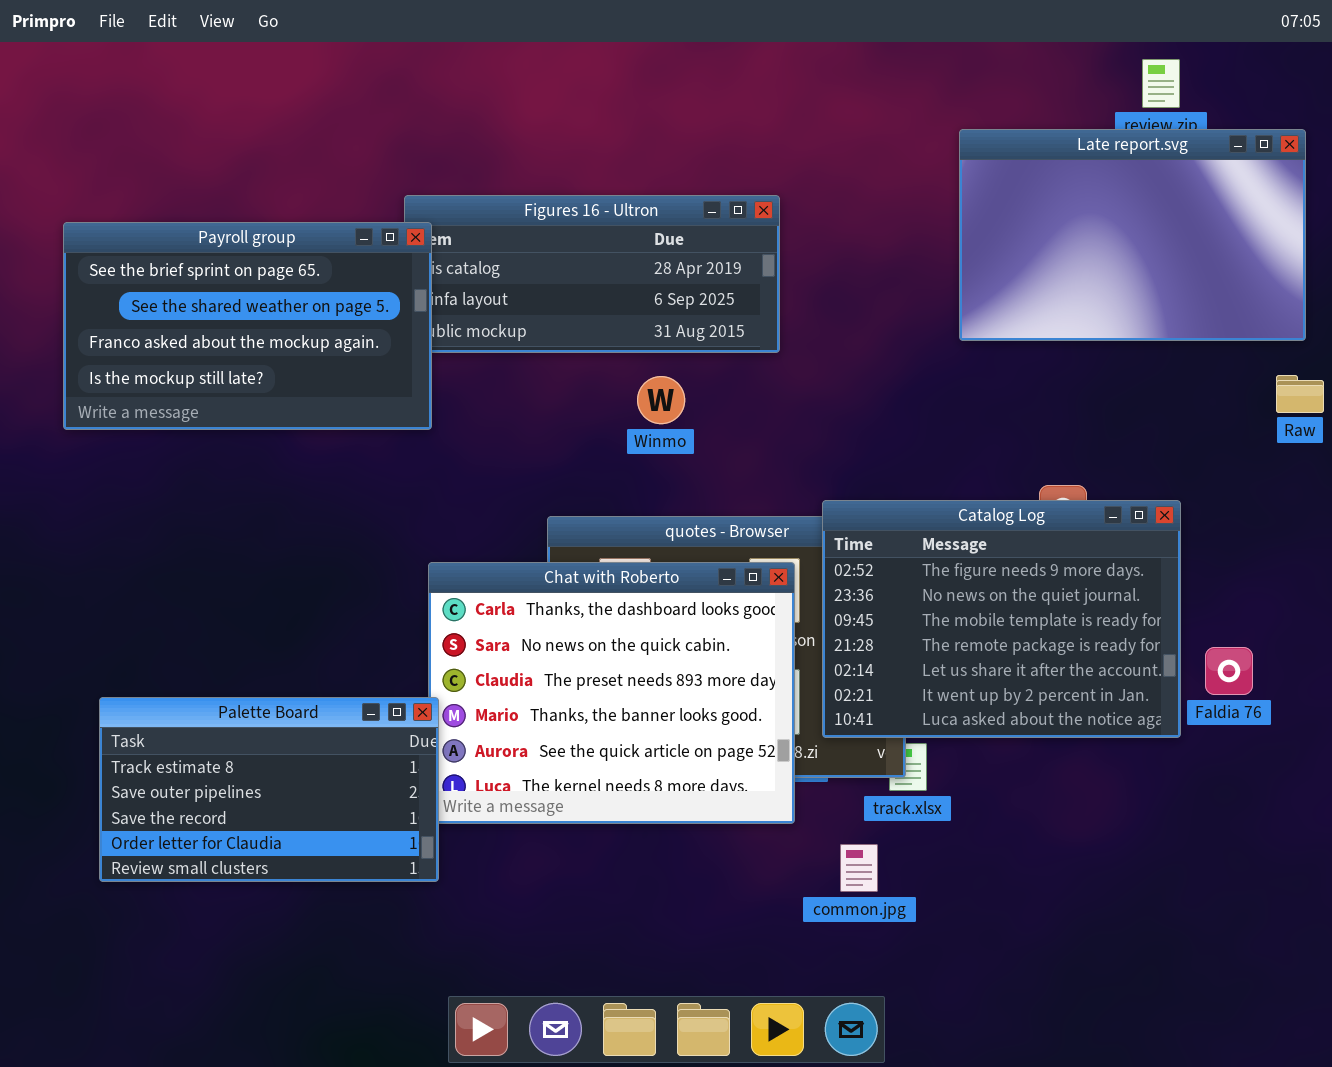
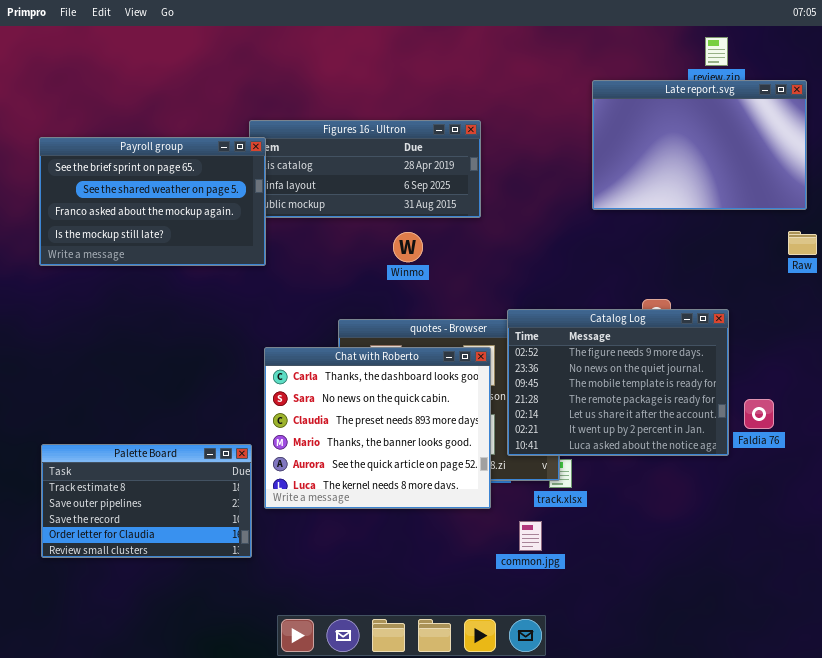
Palette Board: [99,697,439,882] -> [41,444,252,558], moved

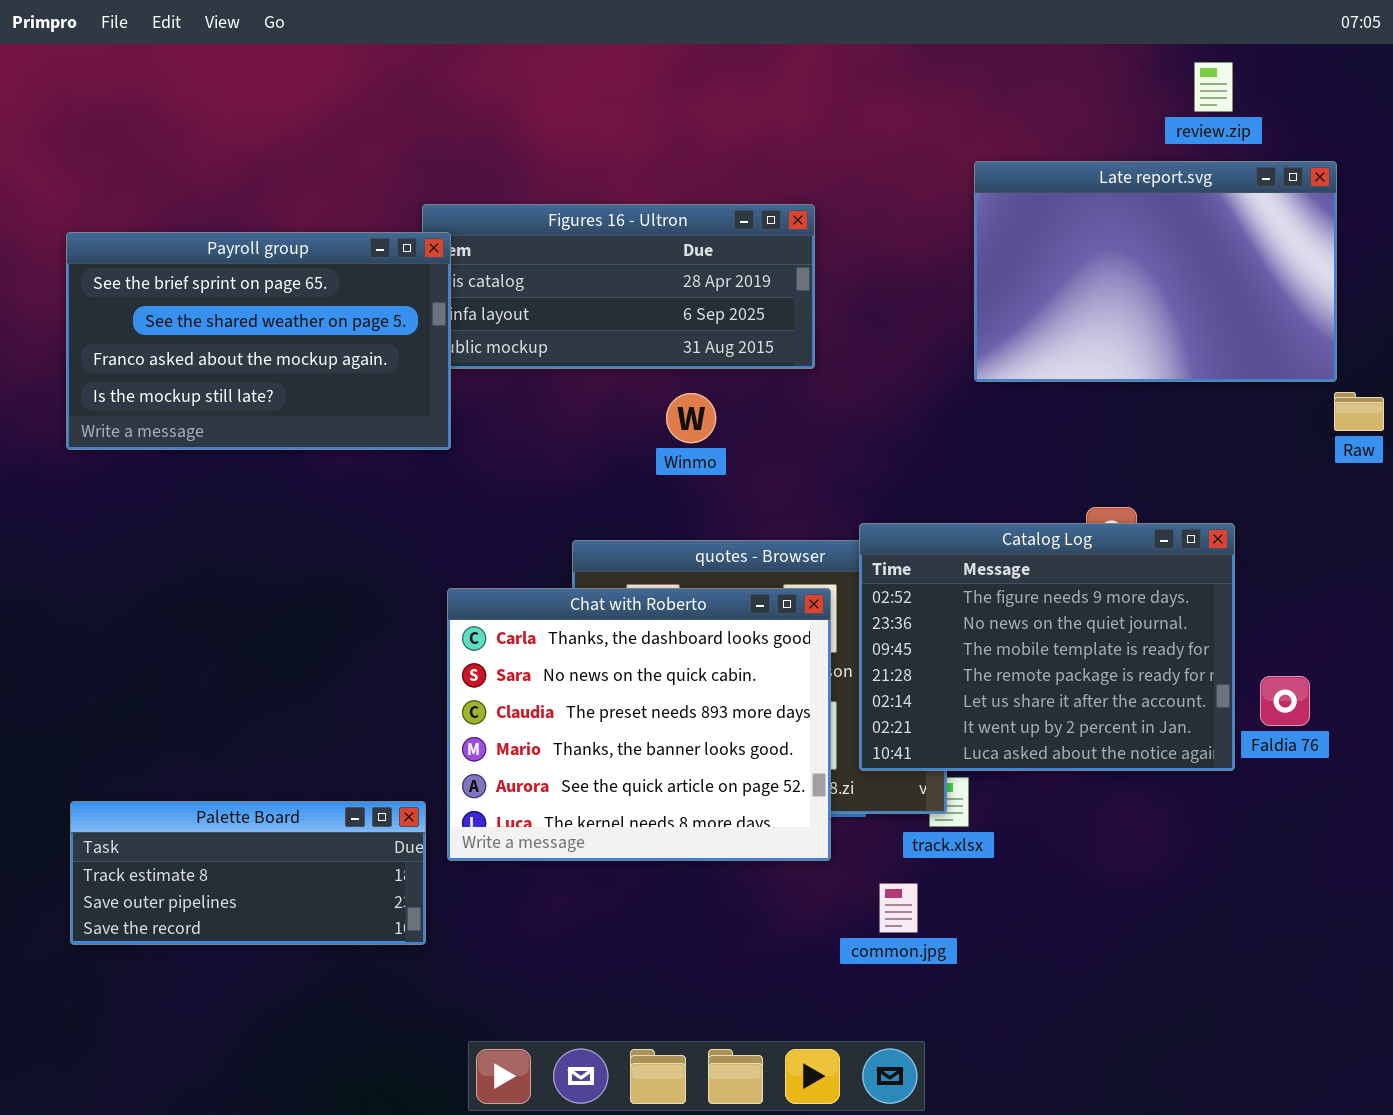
Late report.svg: [592,80,807,210] -> [974,161,1337,382], moved
Palette Board: [41,444,252,558] -> [70,801,426,945], resized

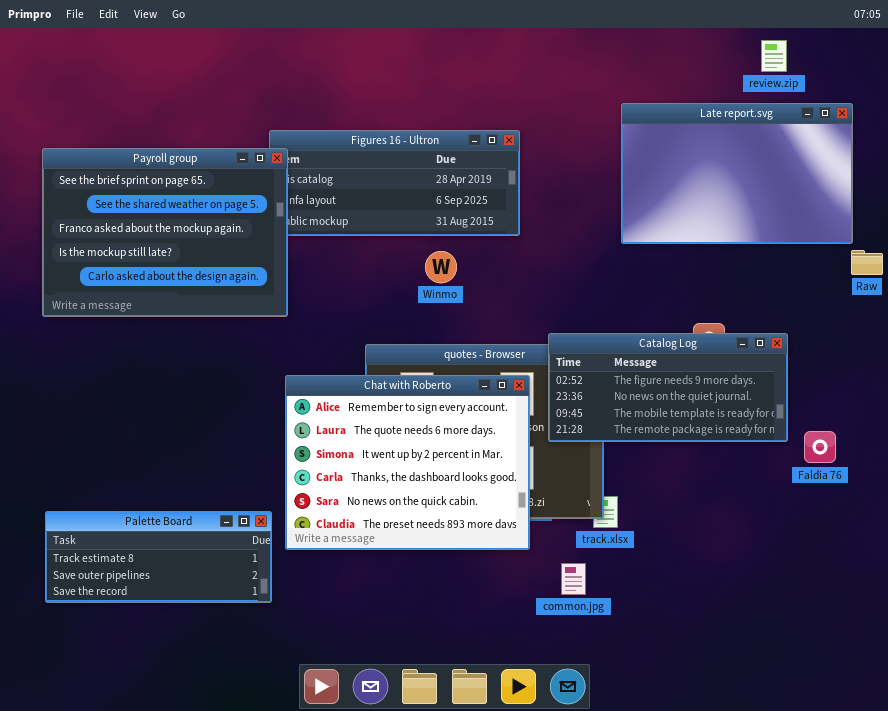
Payroll group: [66,232,451,450] -> [42,148,288,317], resized
Catalog Log: [859,523,1235,771] -> [548,333,788,442], resized
Chat with Roberto: [447,588,831,861] -> [285,375,530,550], scrolled up 3 rows

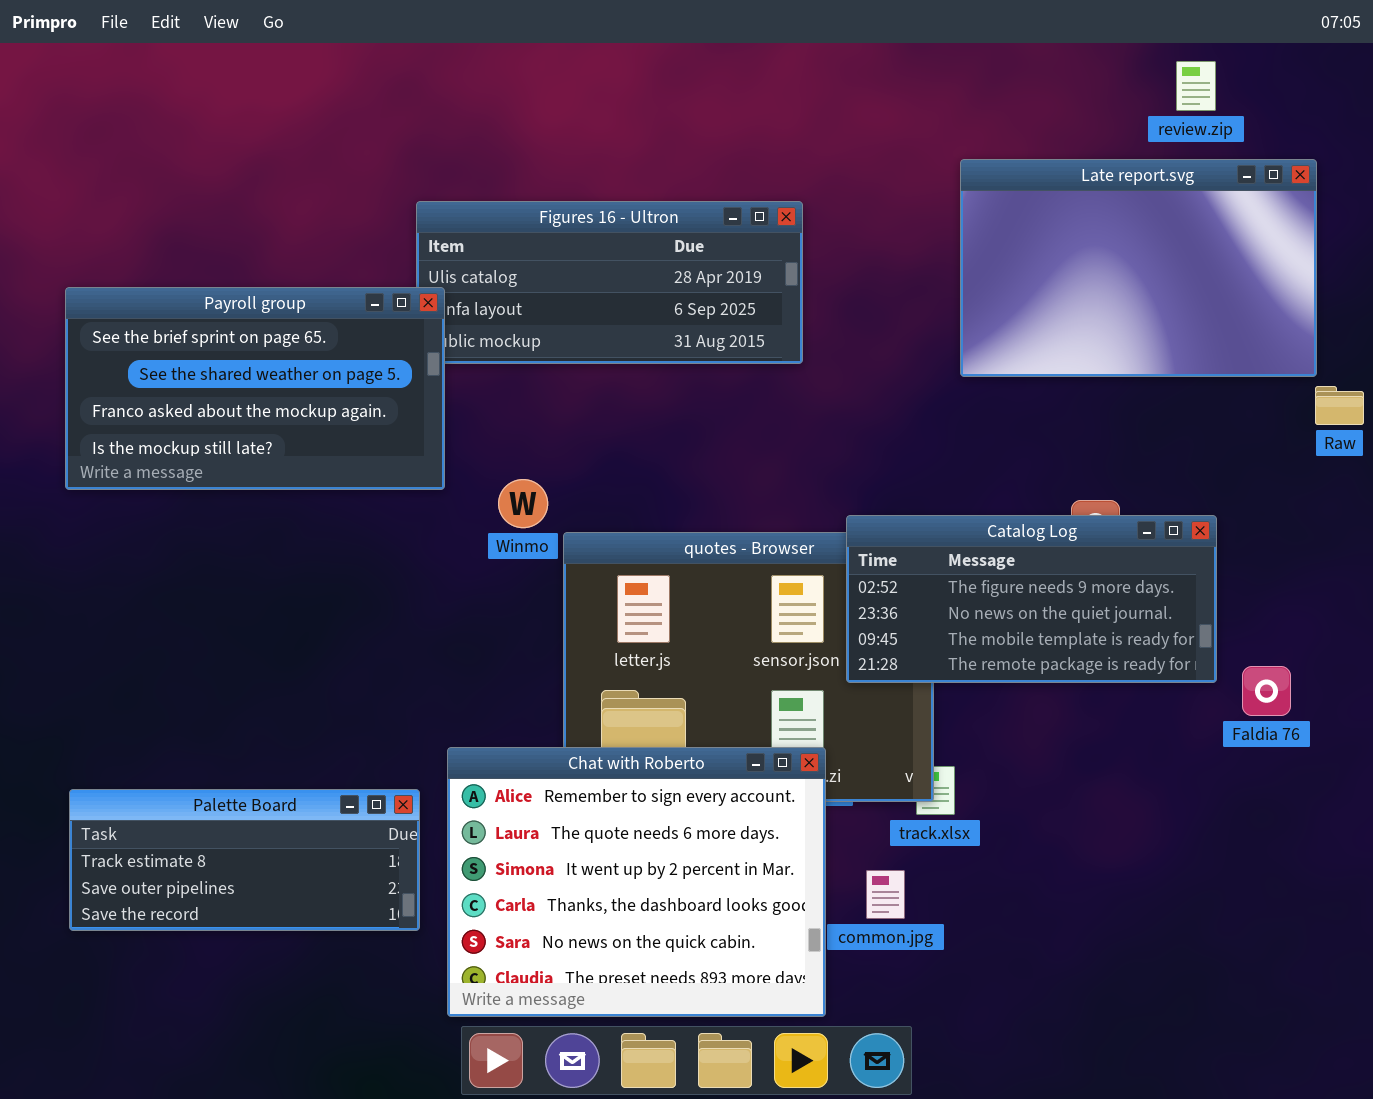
Payroll group: [42,148,288,317] -> [65,287,445,490], resized
Winmo: [425,251,457,283] -> [498,479,548,528], moved
Chat with Roberto: [285,375,530,550] -> [447,747,826,1017], moved

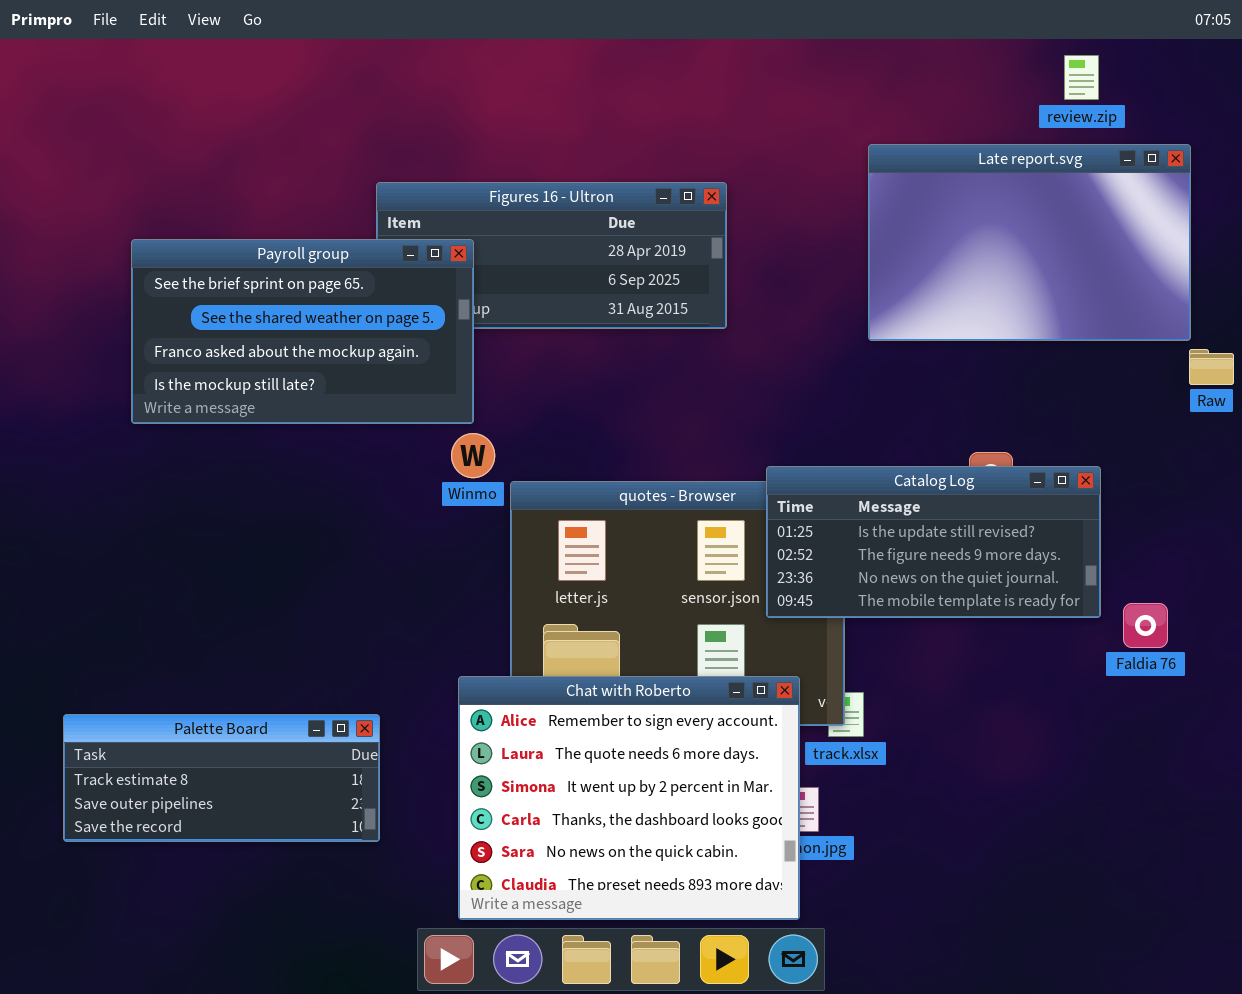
Payroll group: [65,287,445,490] -> [131,239,474,424], moved
Catalog Log: [846,515,1217,683] -> [766,466,1101,618], scrolled up 1 row
Chat with Roberto: [447,747,826,1017] -> [458,676,800,920], moved

